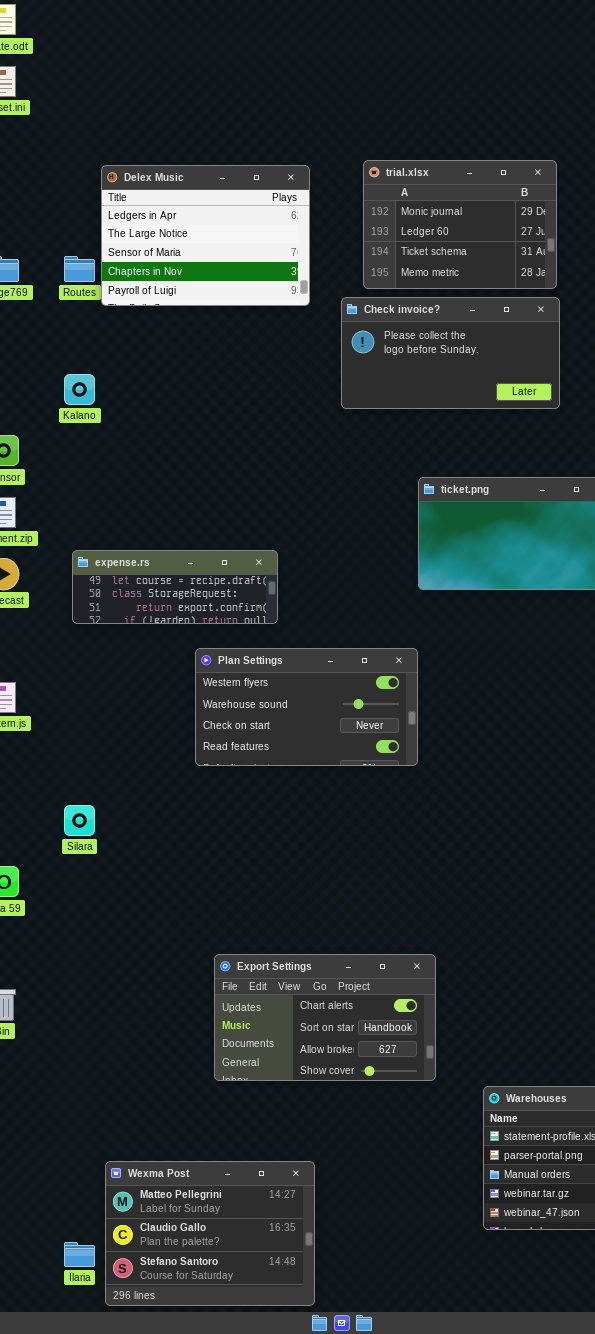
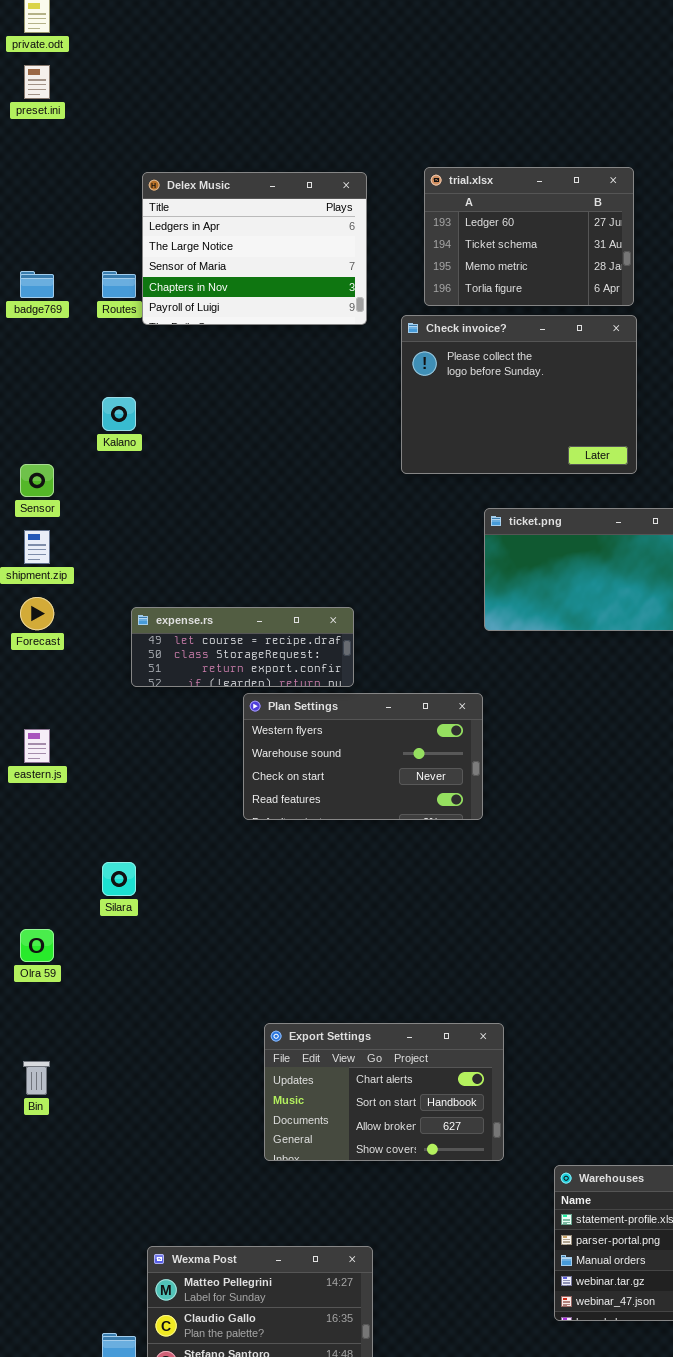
trial.xlsx: [363,160,557,289] -> [424,167,634,306], scrolled down 1 row
Check invoice?: [341,297,560,409] -> [401,315,637,474], resized
expense.rs: [72,550,278,624] -> [131,607,354,687], moved

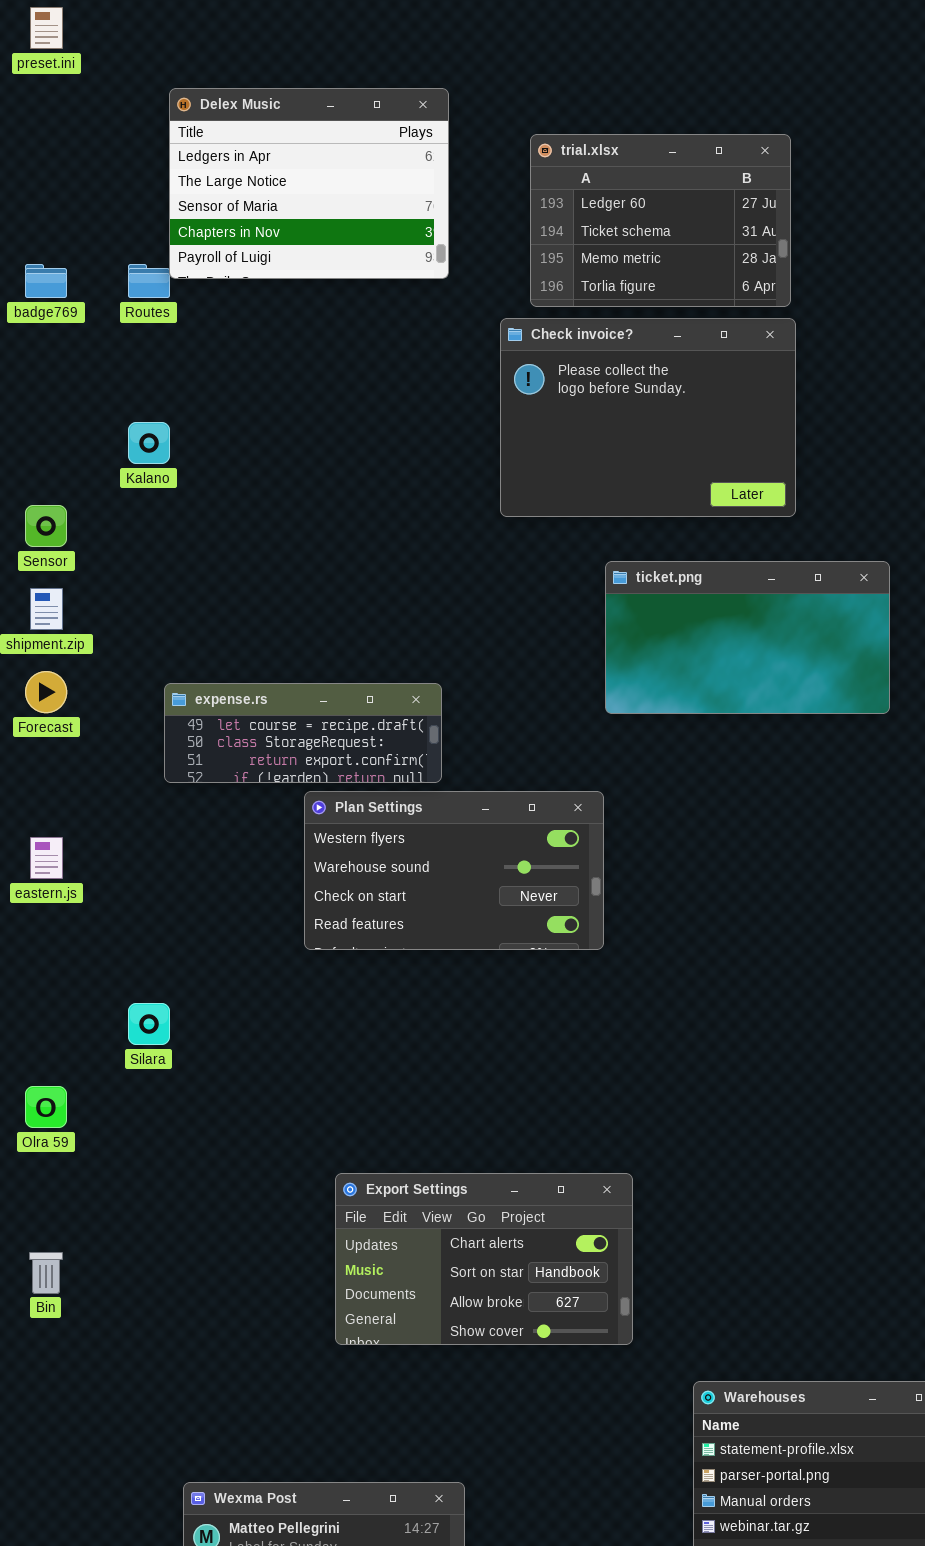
Delex Music: [142,172,367,325] -> [169,88,449,279], moved
Export Settings: [264,1023,504,1161] -> [335,1173,633,1345], moved

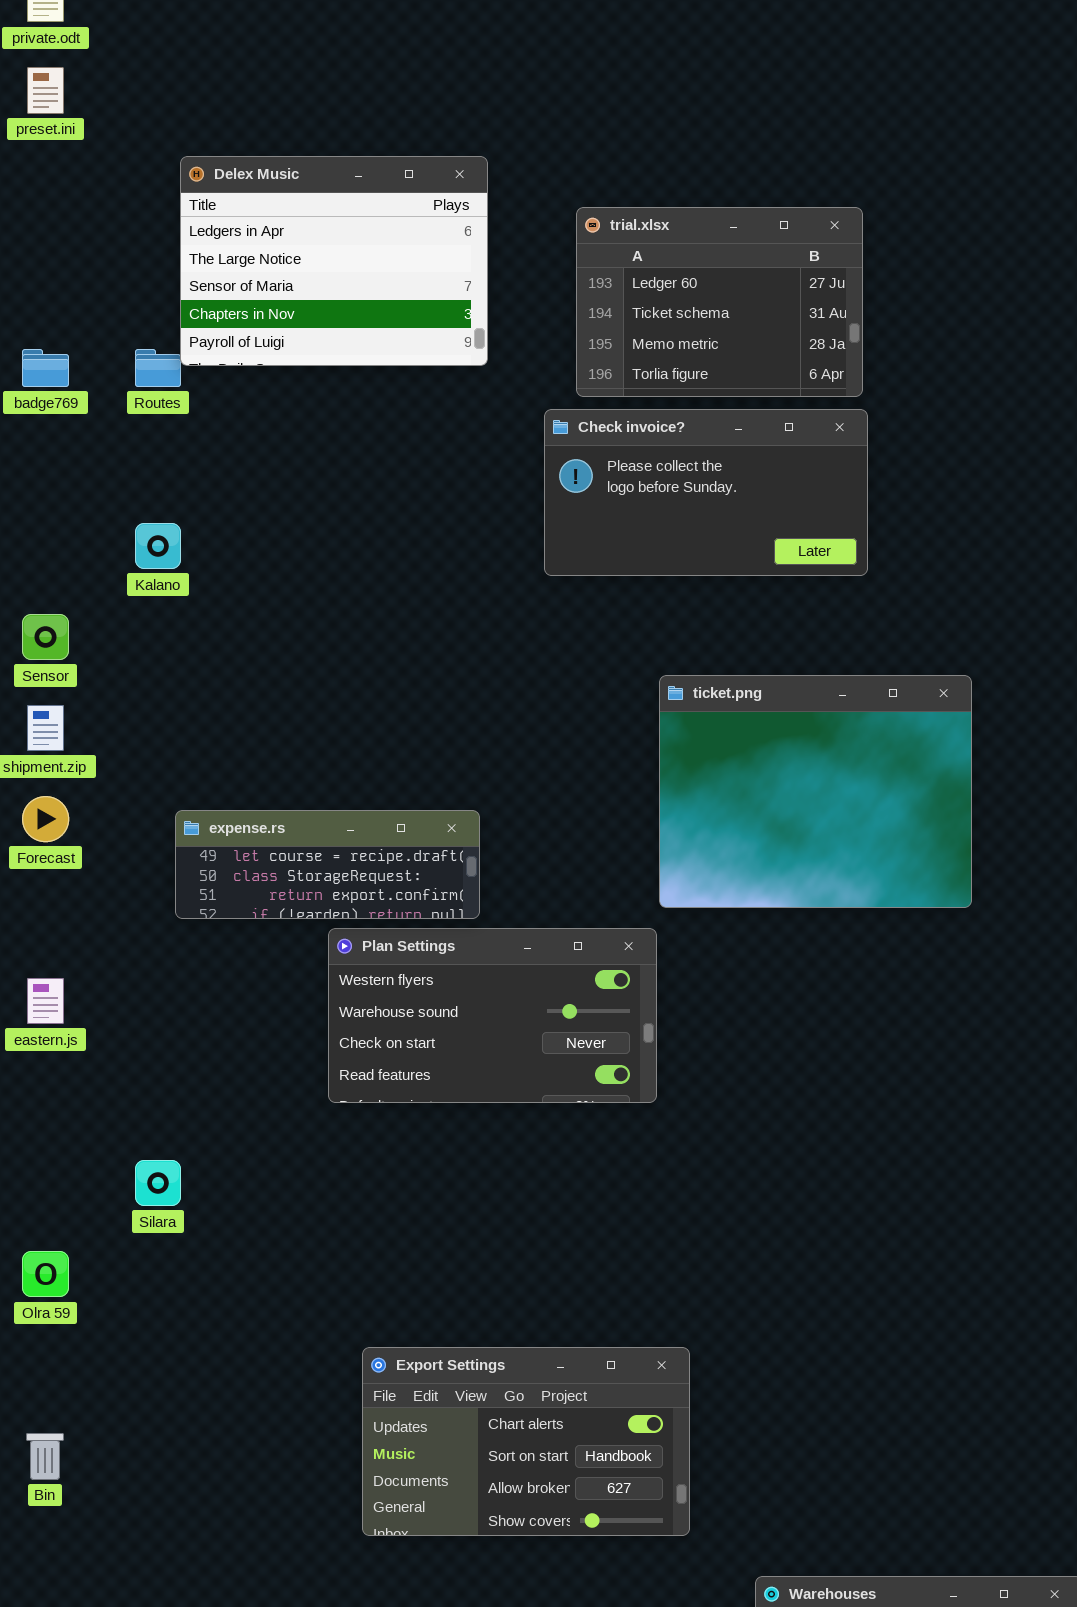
Check invoice?: [500,318,796,517] -> [544,409,868,576], resized
ticket.png: [605,561,890,714] -> [659,675,972,908], resized

